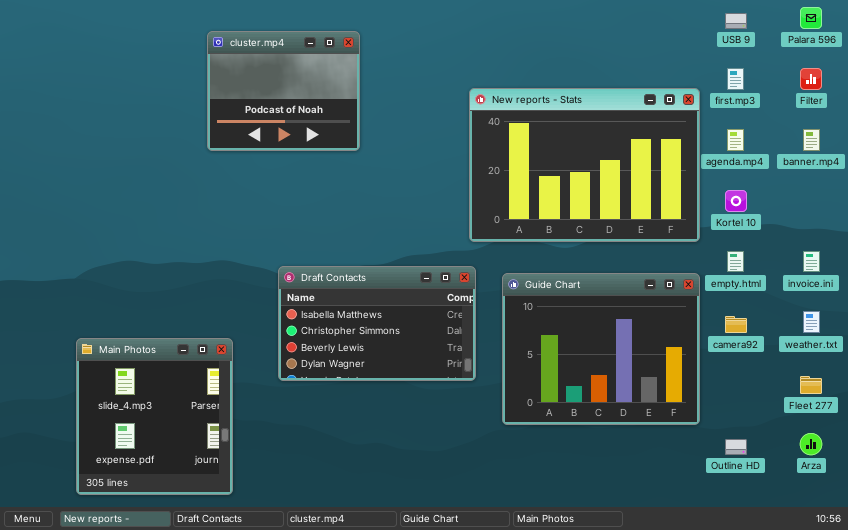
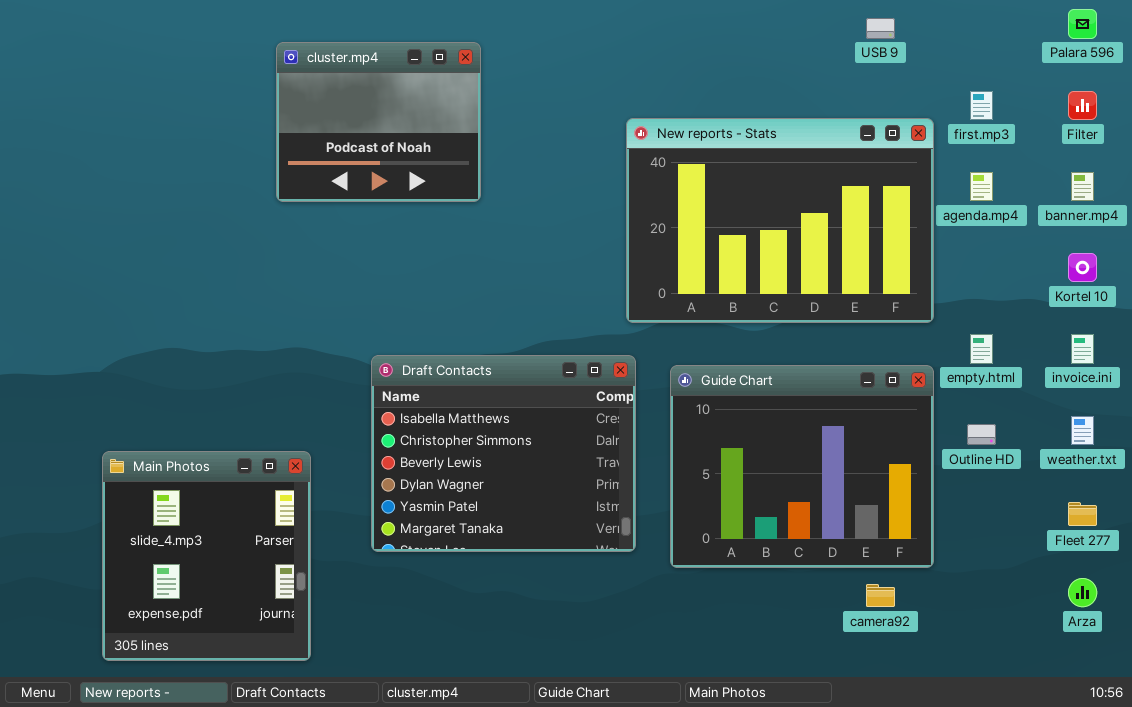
USB 9: [725,13,747,29] -> [866,18,895,39], moved
Kortel 10: [725,190,747,212] -> [1068,253,1097,282], moved
Draft Contacts: [278,266,476,381] -> [371,355,636,552], resized
camera92: [725,316,747,333] -> [866,584,895,607], moved
Outline HD: [725,439,747,455] -> [967,424,996,445], moved

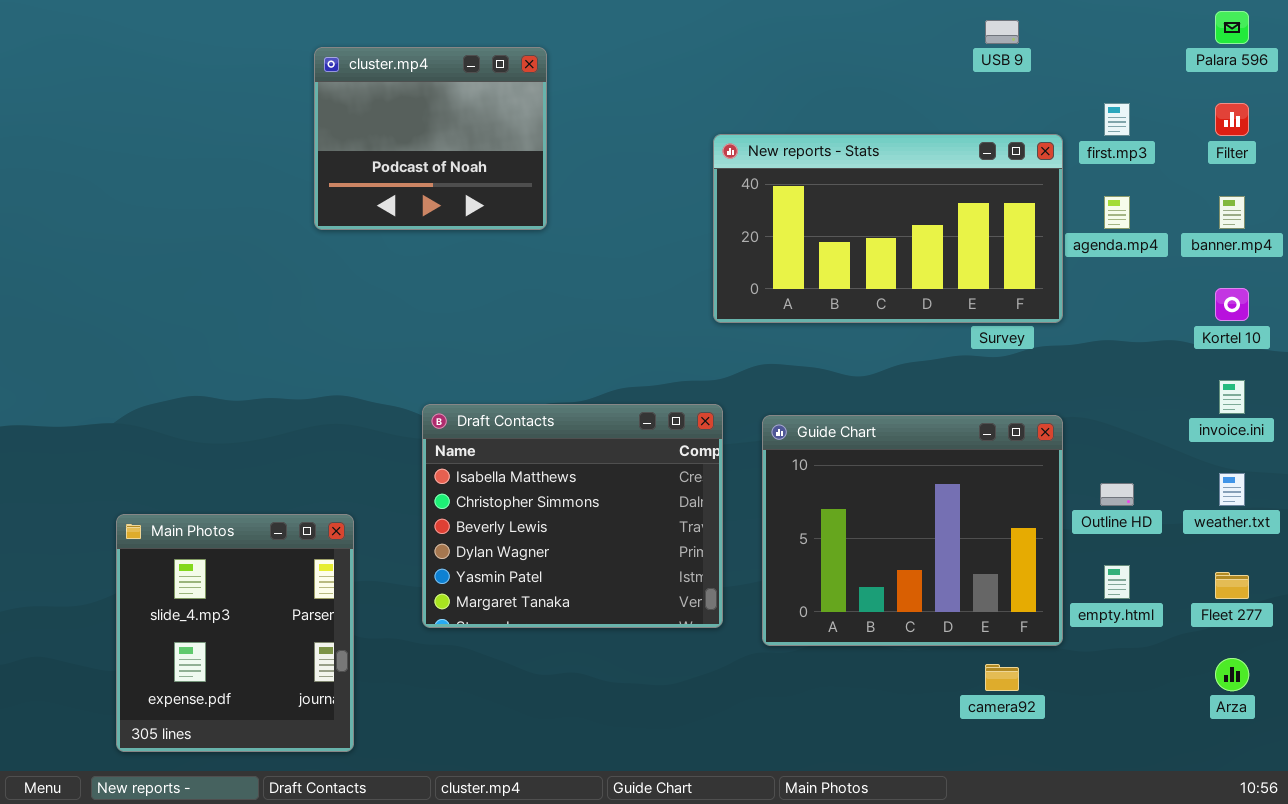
New reports - Stats: [626,118,934,323] -> [713,134,1063,323], resized
empty.html: [970,334,993,364] -> [1104,565,1130,599], moved

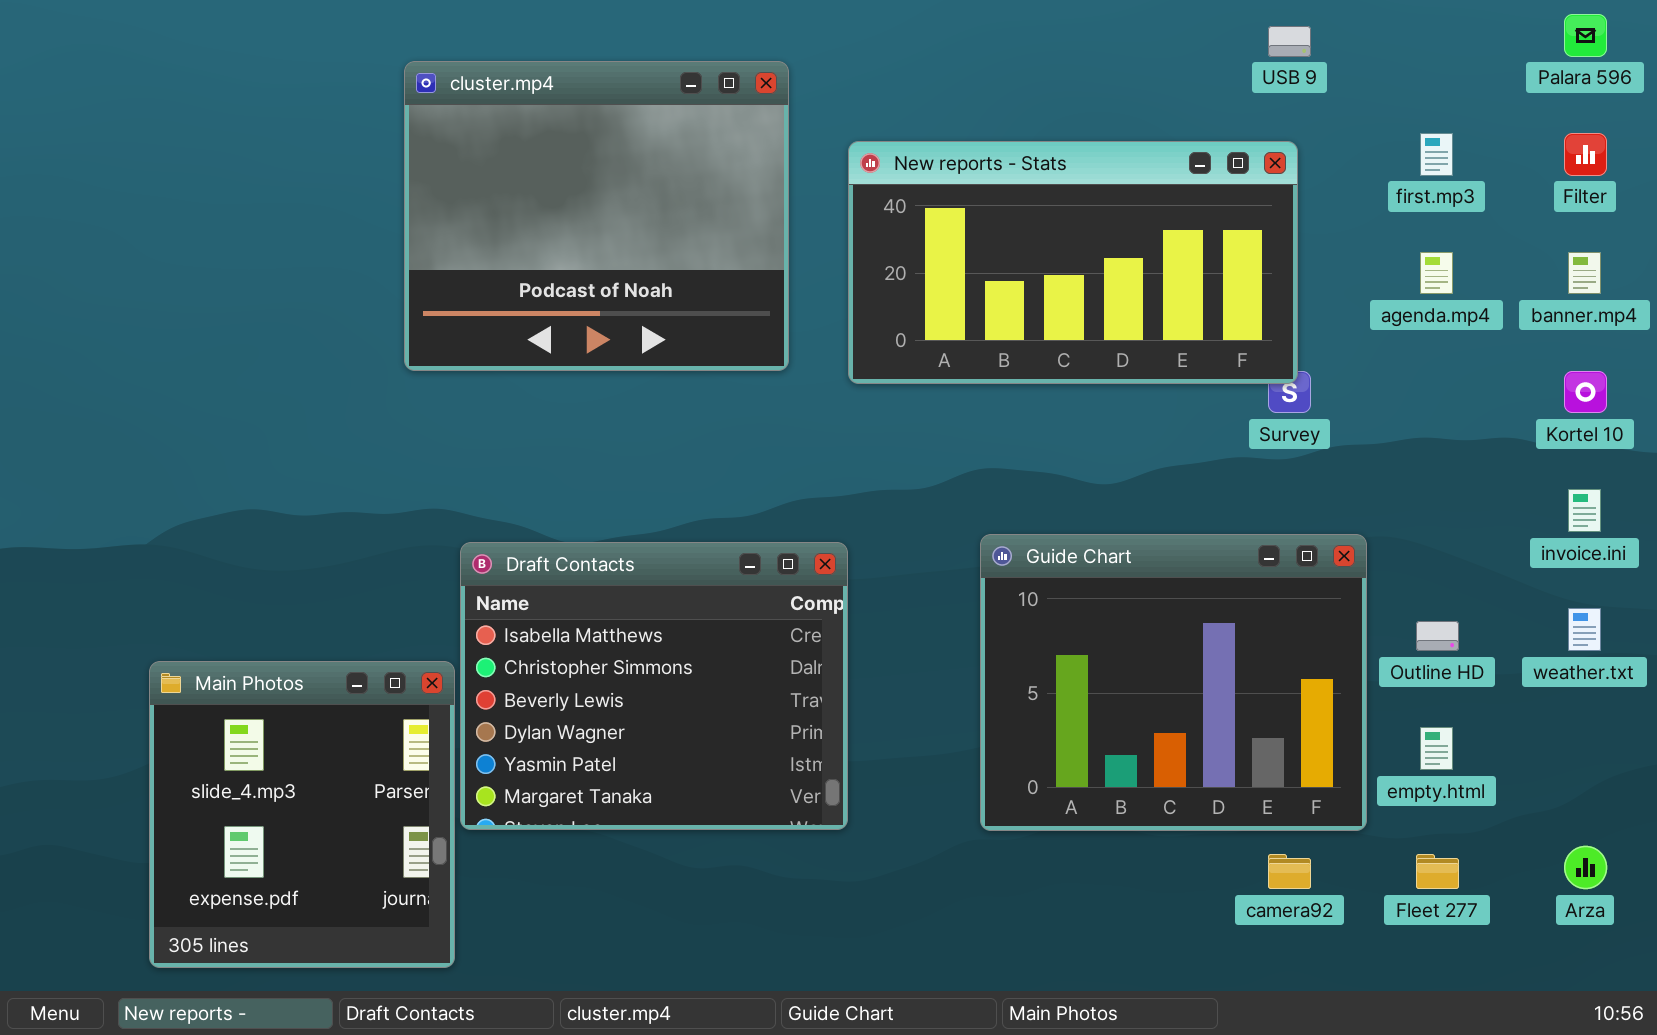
cluster.mp4: [314,47,547,230] -> [404,61,789,371], resized
New reports - Stats: [713,134,1063,323] -> [848,141,1298,384], moved
Draft Contacts: [422,404,723,628] -> [460,542,848,830], moved
Fleet 277: [1215,572,1249,599] -> [1416,854,1459,889], moved

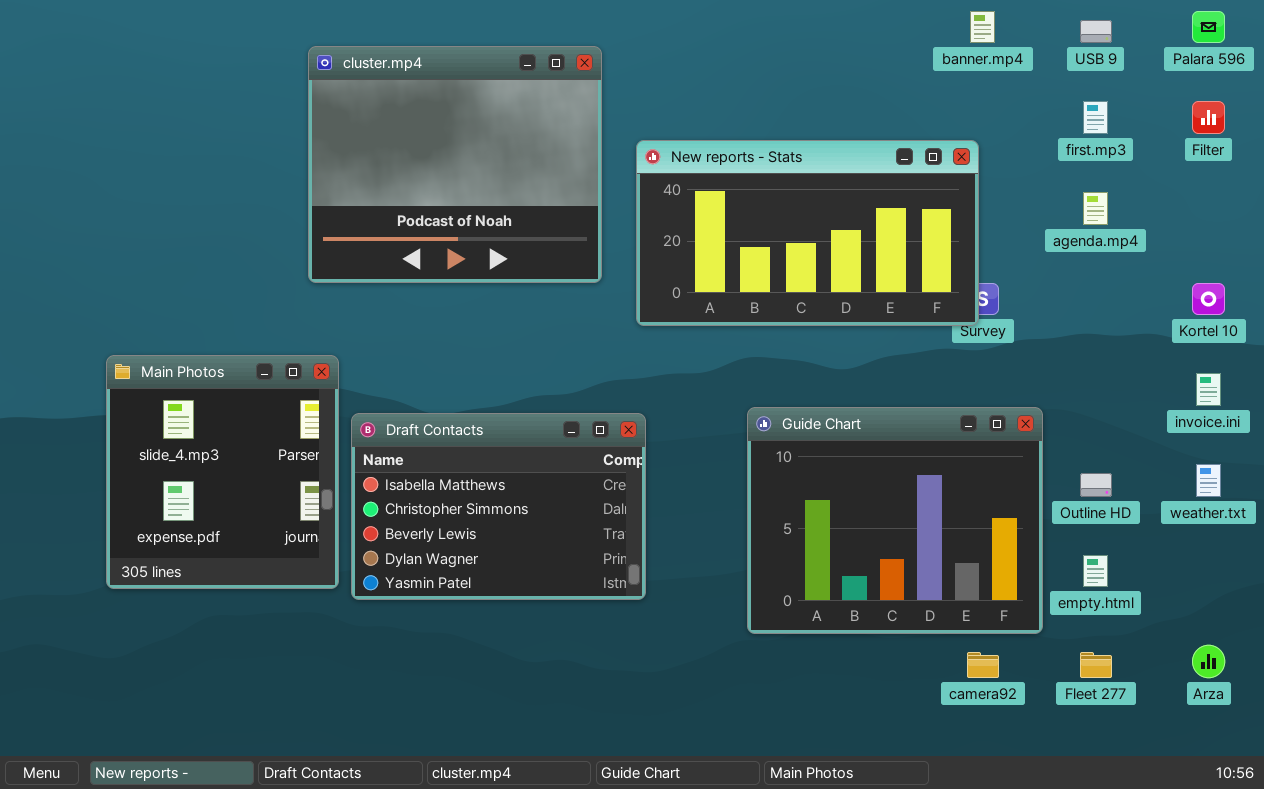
USB 9: [1268,26,1311,57] -> [1080,20,1112,43], moved
New reports - Stats: [848,141,1298,384] -> [636,140,979,326], moved
banner.mp4: [1568,252,1601,294] -> [970,11,995,43], moved
Draft Contacts: [460,542,848,830] -> [351,413,646,600], resized
Main Photos: [149,661,455,968] -> [106,355,339,589], moved

